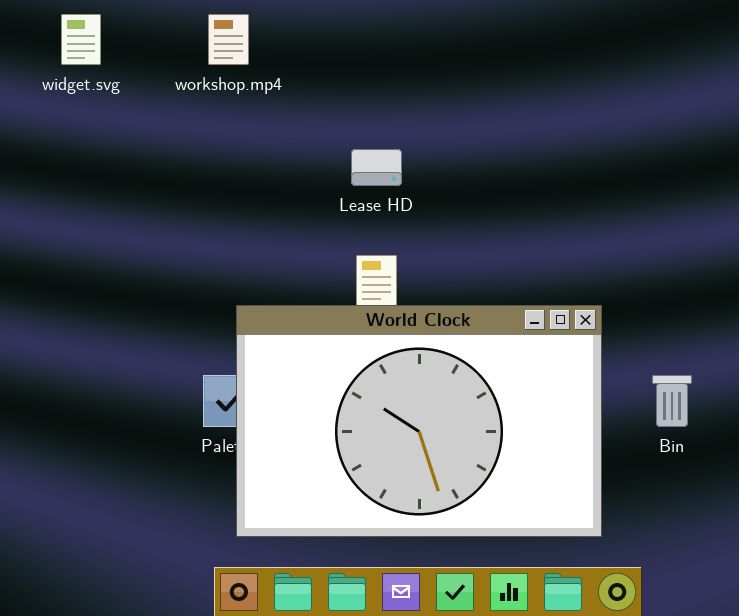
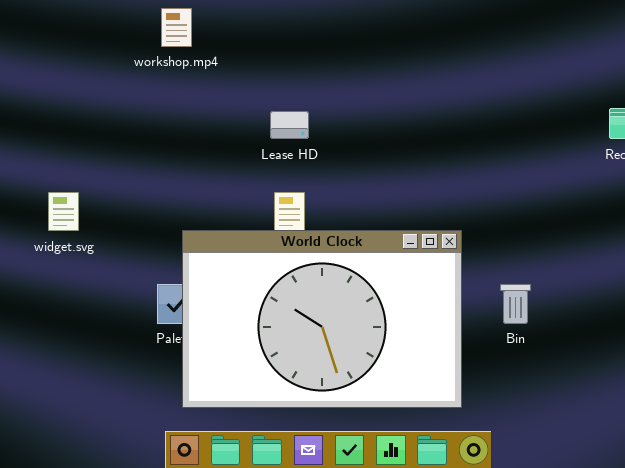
widget.svg: [61,14,101,65] -> [48,192,79,231], moved

